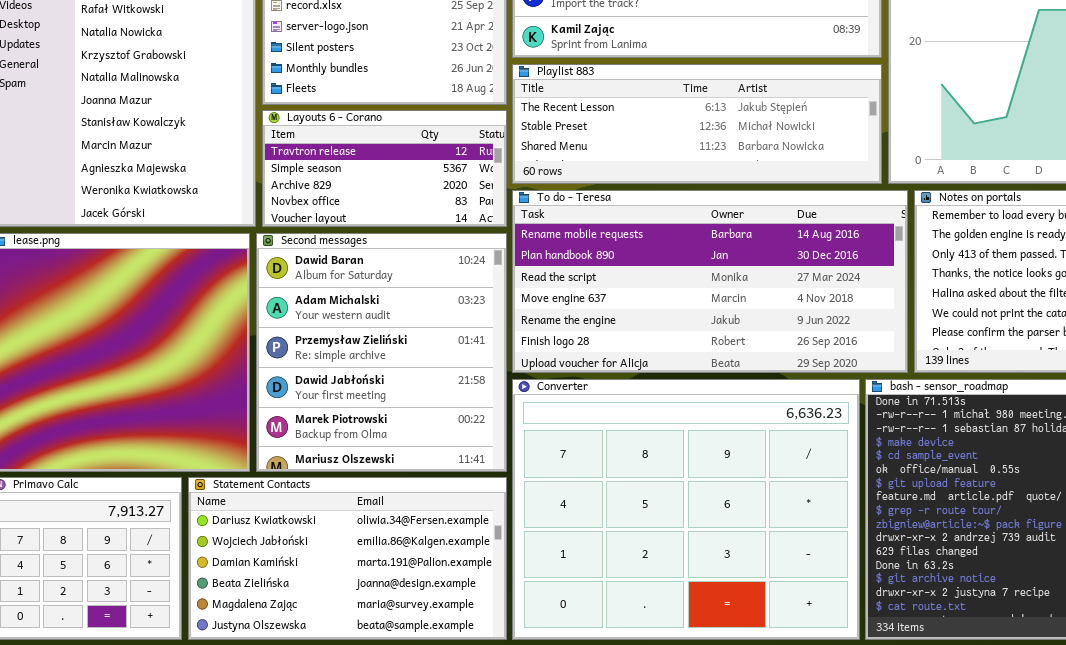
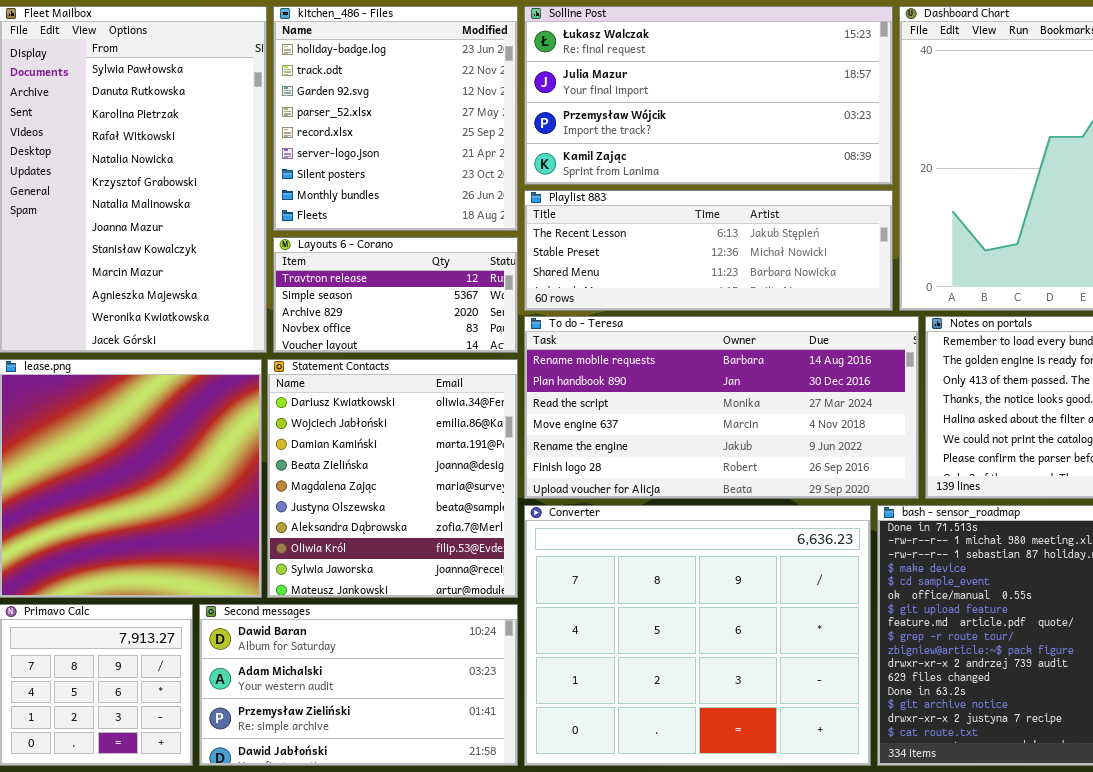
Second messages: [256,233,507,472] -> [199,604,518,766], moved, resized
Statement Contacts: [188,477,507,640] -> [267,359,518,598], moved, resized

